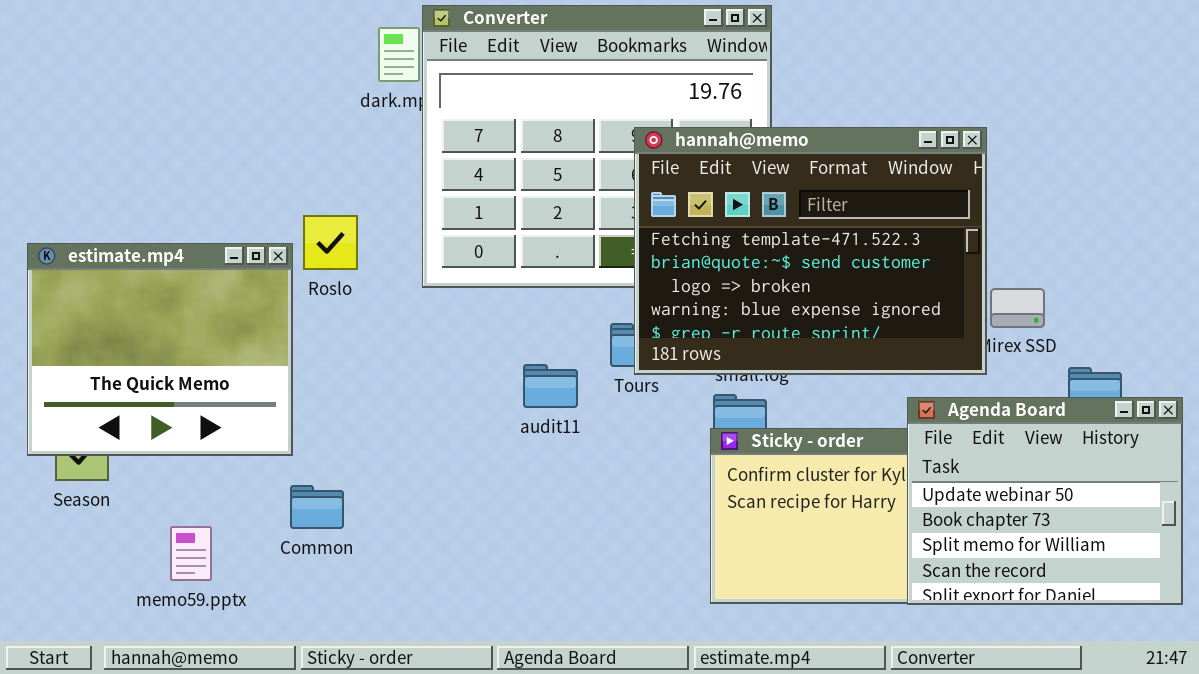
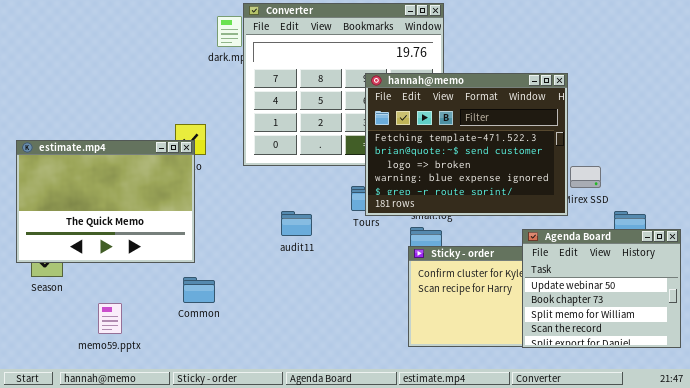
estimate.mp4: [27,243,293,456] -> [16,140,195,263], resized
audit11: [523,364,578,408] -> [281,211,312,236], moved
Common: [290,485,344,529] -> [183,277,215,303], moved

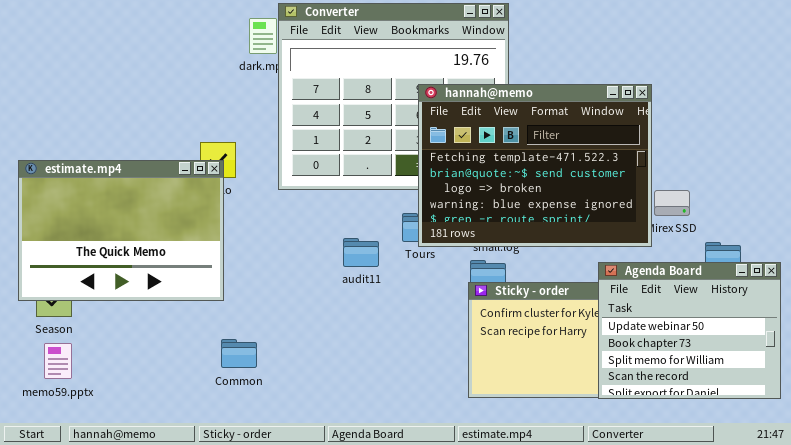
audit11: [281,211,312,236] -> [343,238,379,267], moved
Common: [183,277,215,303] -> [221,339,257,368], moved
memo59.pptx: [98,303,122,334] -> [44,343,72,379], moved

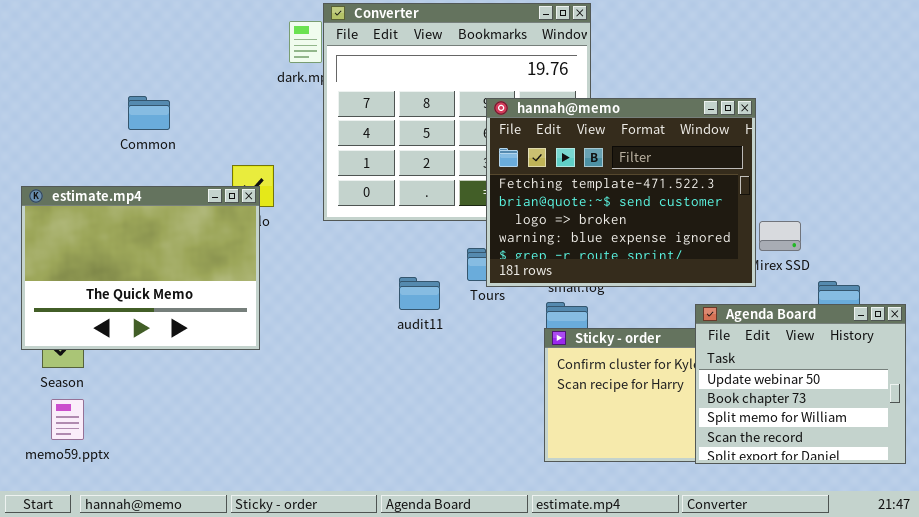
Common: [221,339,257,368] -> [128,96,170,130], moved

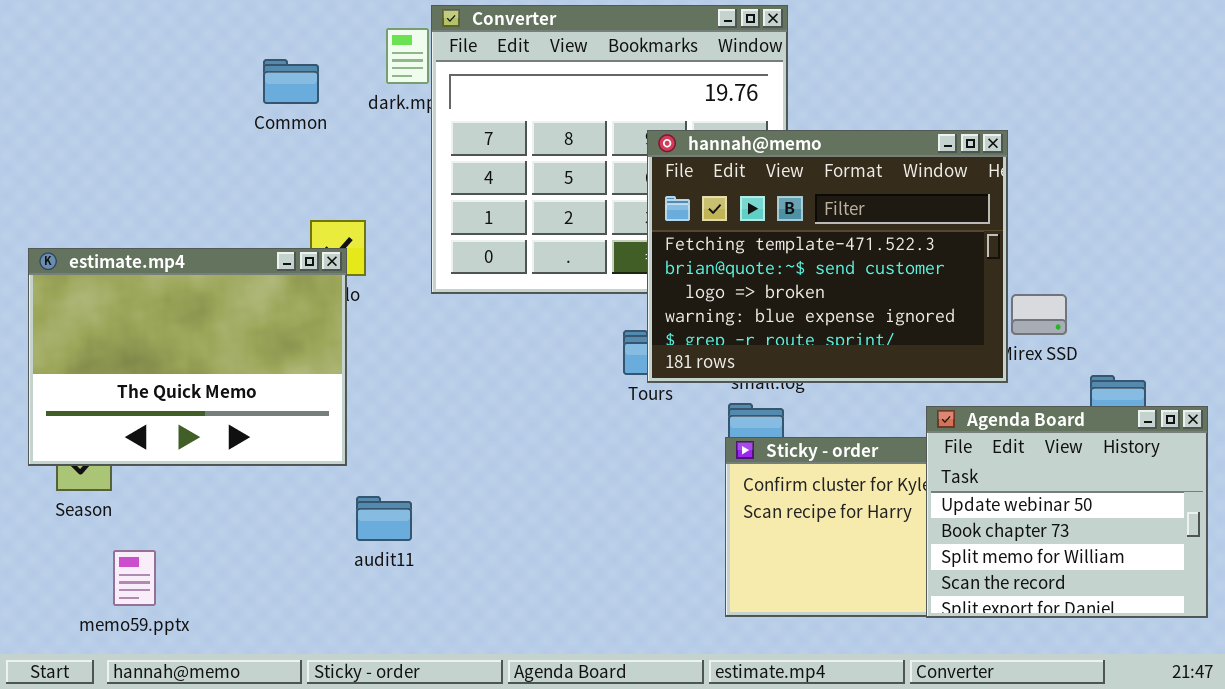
Common: [128,96,170,130] -> [263,59,319,104], moved
audit11: [399,277,440,310] -> [356,496,412,541], moved
memo59.pptx: [51,399,84,440] -> [113,550,156,606], moved

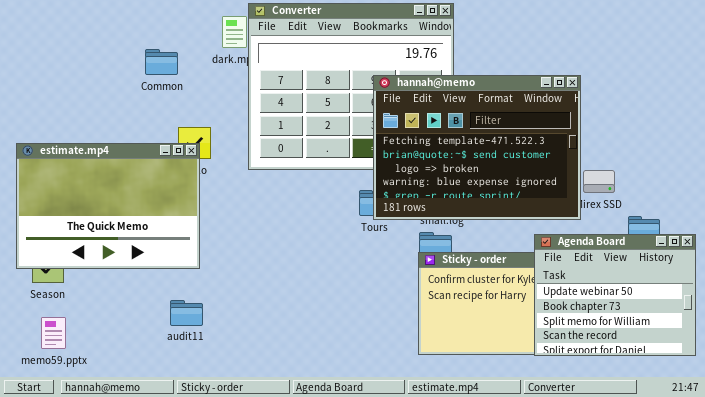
Common: [263,59,319,104] -> [145,49,178,75], moved
audit11: [356,496,412,541] -> [170,300,203,326], moved
memo59.pptx: [113,550,156,606] -> [41,317,66,349], moved

